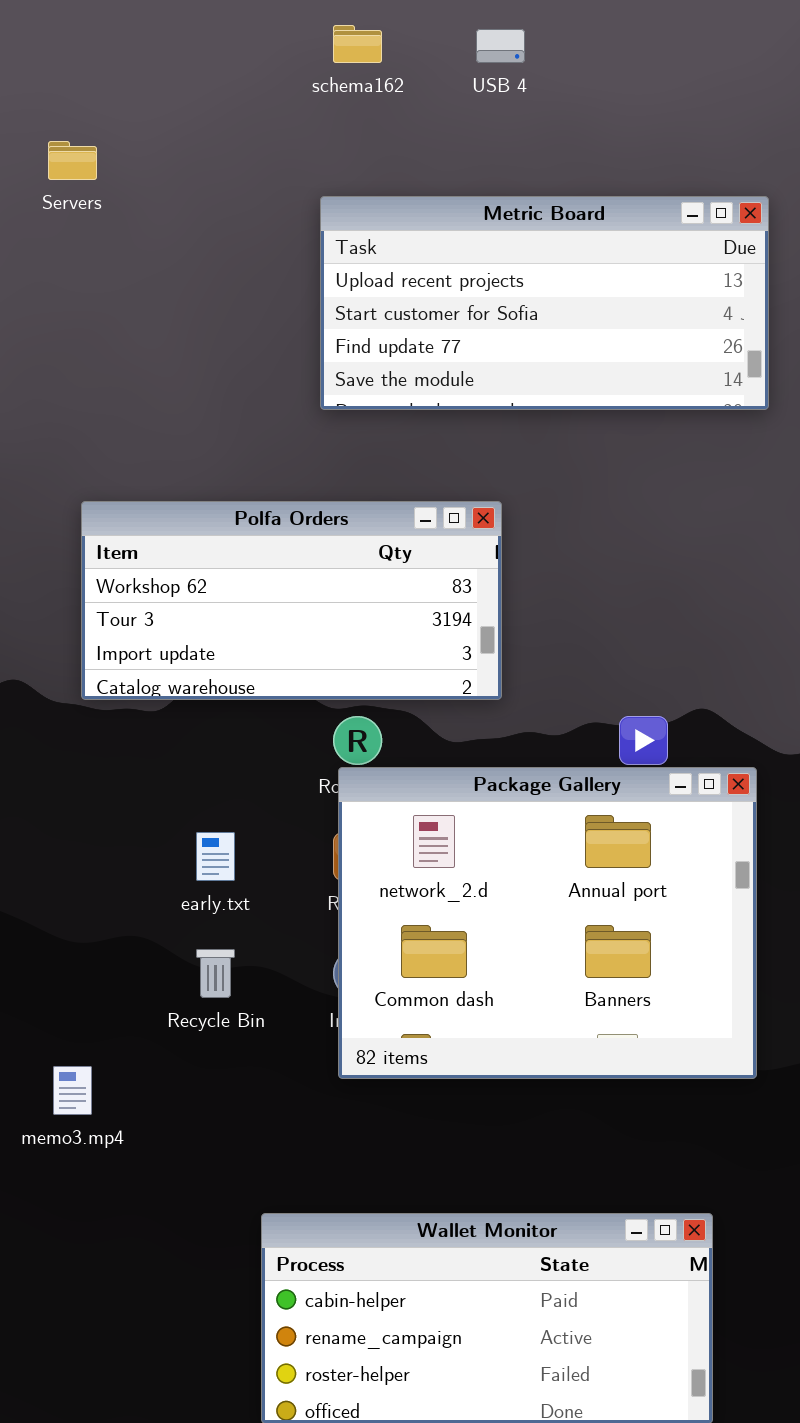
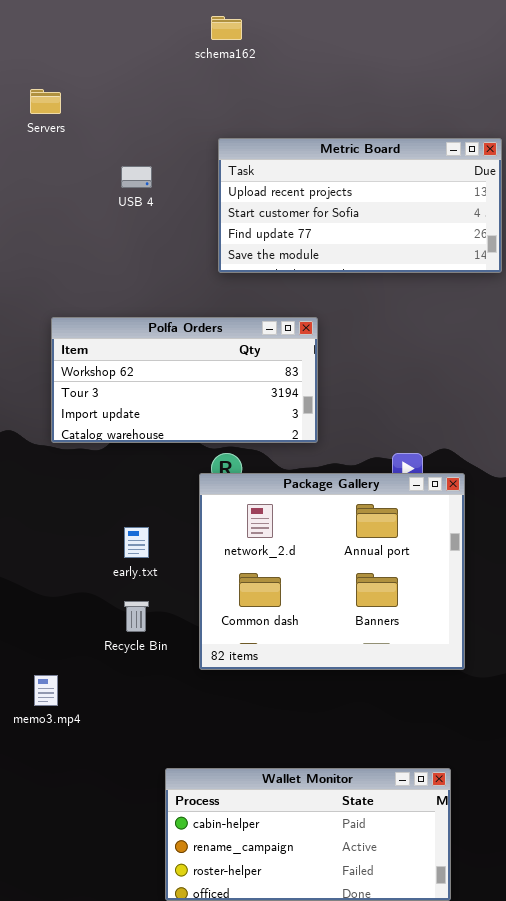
USB 4: [476,29,525,63] -> [121,166,152,188], moved
Metric Board: [320,196,769,410] -> [218,138,502,273], moved
Package Gallery: [338,767,757,1079] -> [199,473,465,670], moved

